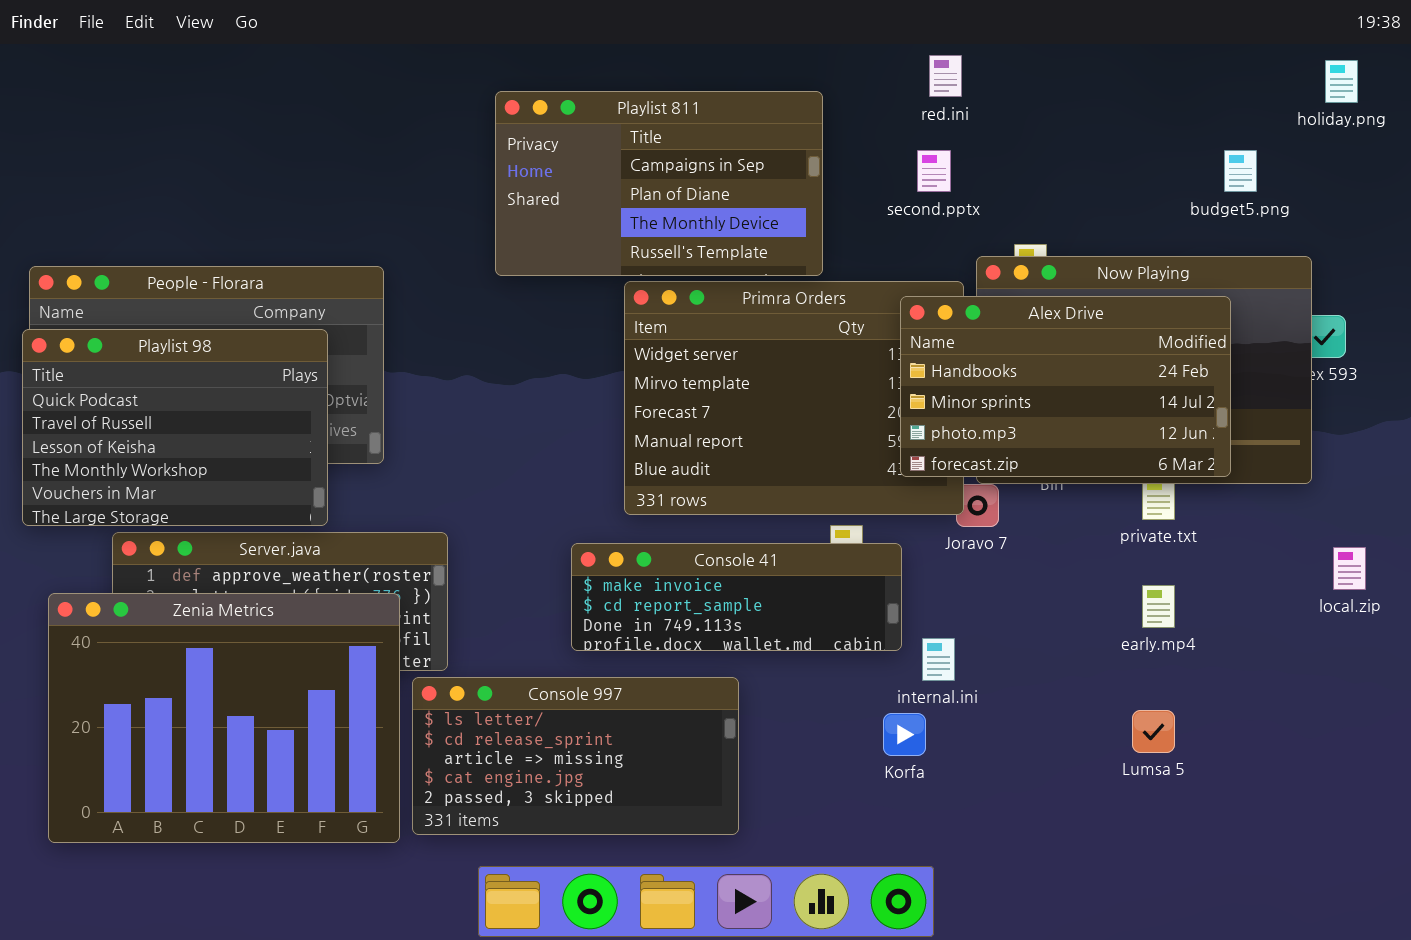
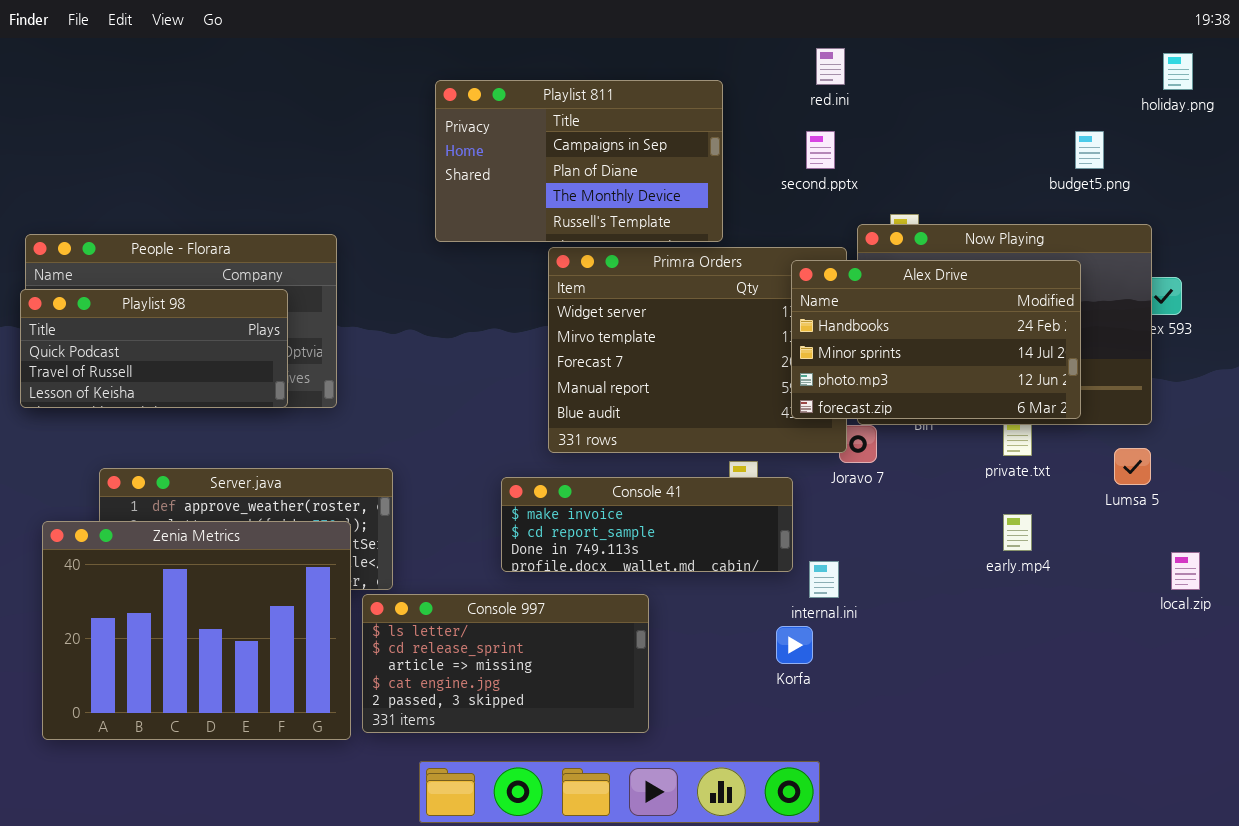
Playlist 98: [22,329,328,526] -> [20,289,288,408], resized
local.zip: [1333,547,1366,590] -> [1171,552,1200,590], moved
Lumsa 5: [1132,710,1175,753] -> [1114,448,1151,485], moved

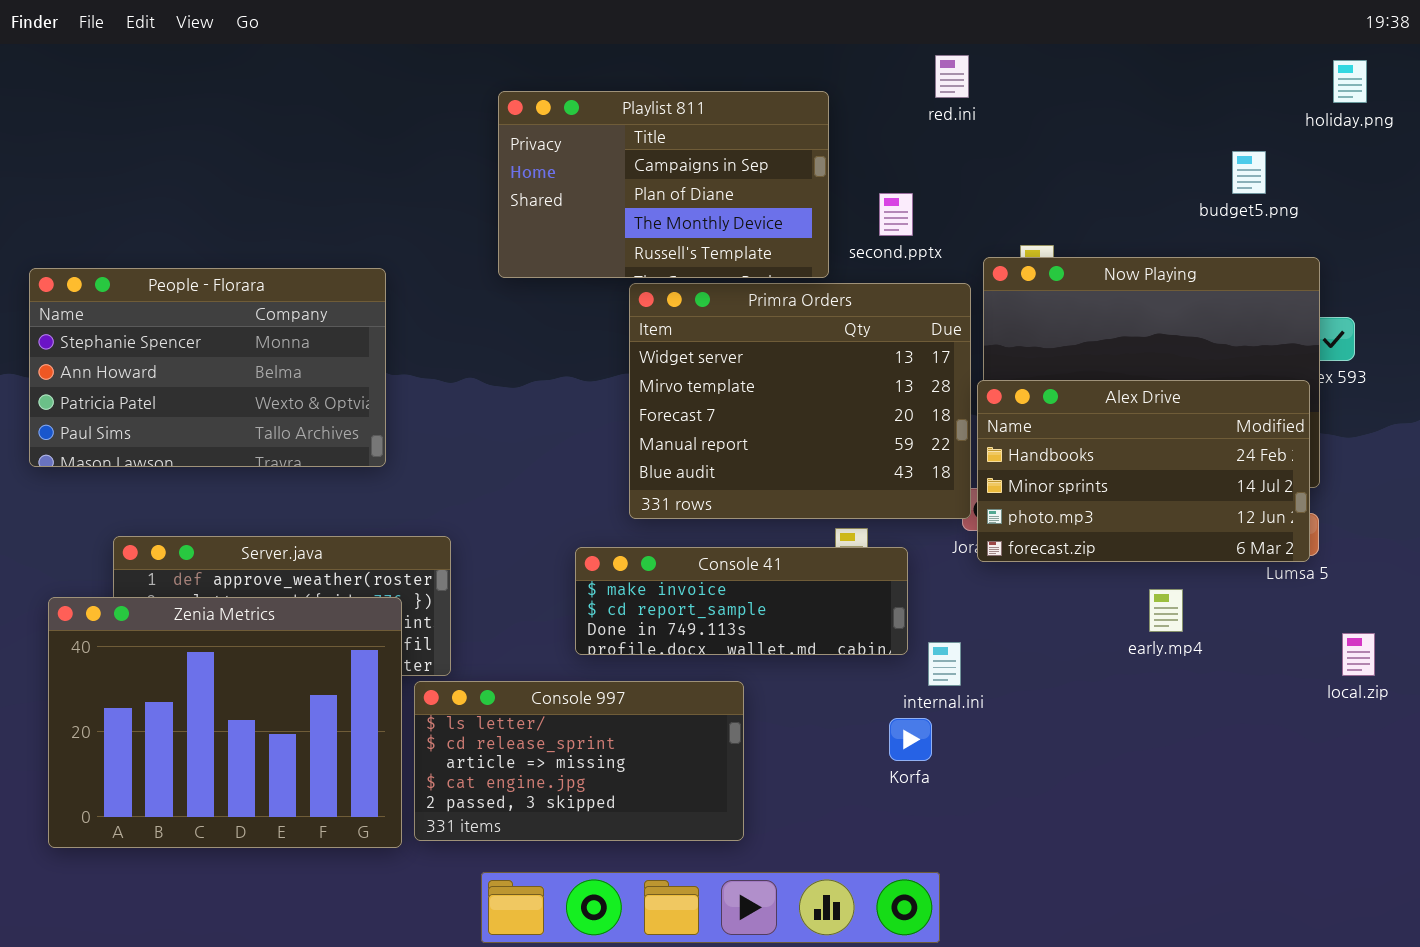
second.pptx: [806,131,835,169] -> [879,193,913,236], moved
Alex Drive: [791,260,1081,419] -> [977,380,1310,562], moved
Playlist 98: [20,289,288,408] -> none, closed

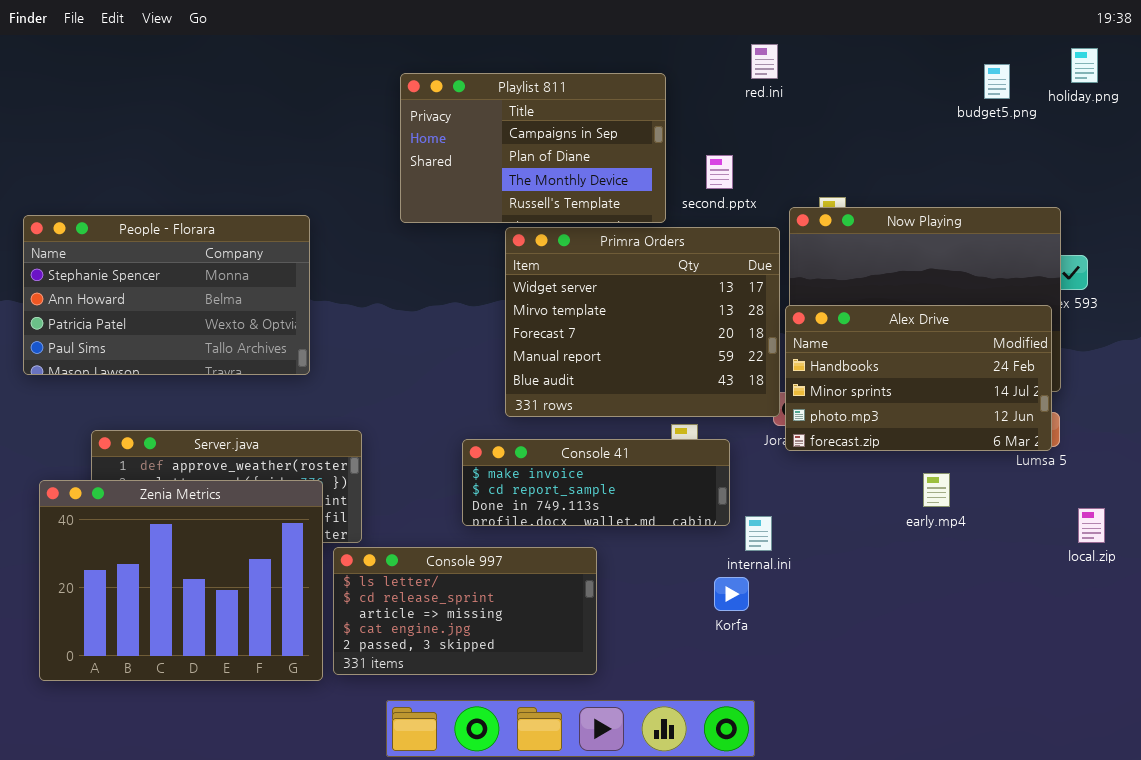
budget5.png: [1232,151,1266,194] -> [984,64,1010,99], moved

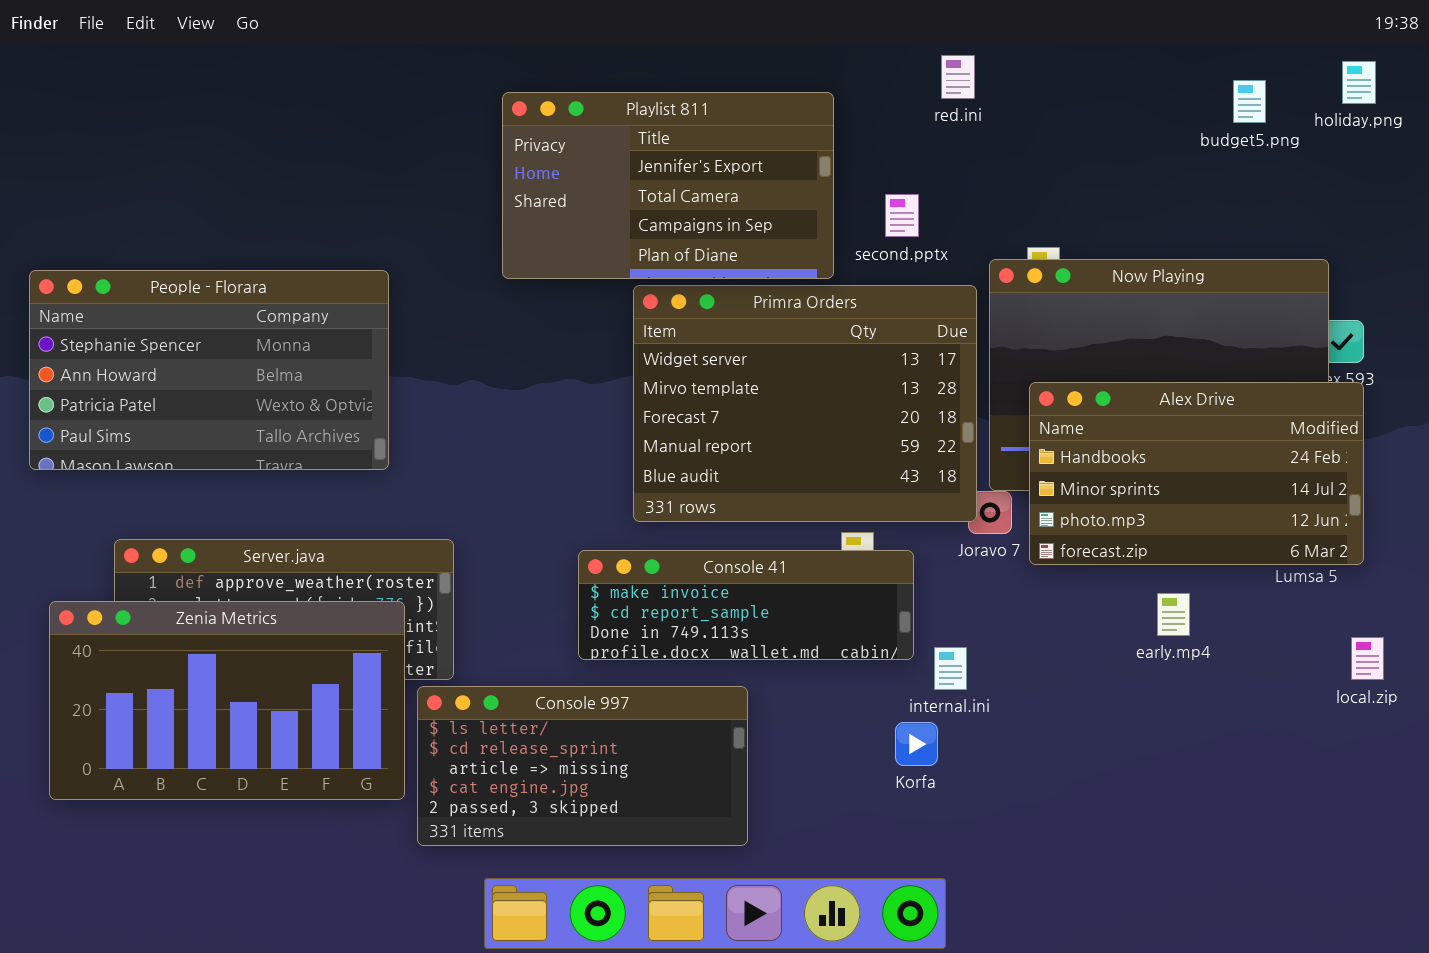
Playlist 811: [400,73,666,223] -> [502,92,834,279], scrolled up 2 rows
Alex Drive: [785,305,1052,451] -> [1029,382,1364,565], moved
Zenia Metrics: [39,480,323,681] -> [49,601,405,800], resized

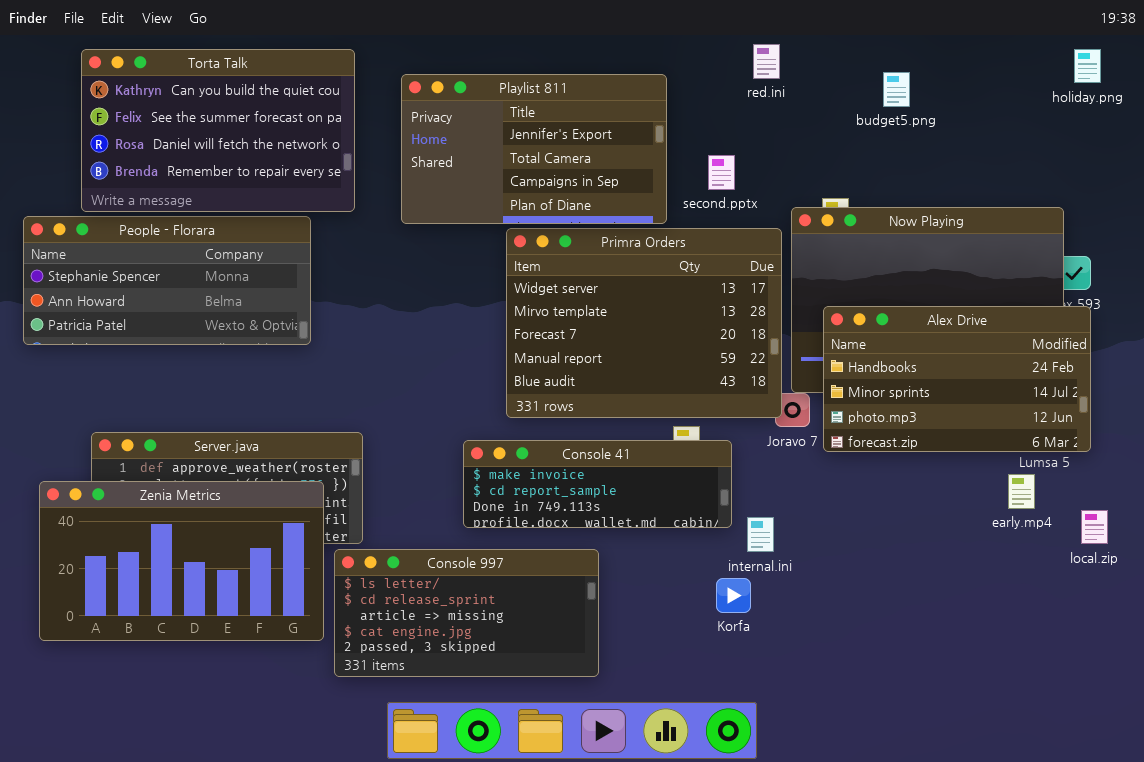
Torta Talk: none -> [81,49,355,212], opened
budget5.png: [1233,80,1266,123] -> [883,72,910,107], moved
People - Florara: [29,270,389,470] -> [23,216,311,345], resized
early.mp4: [1157,593,1190,636] -> [1008,474,1035,509], moved

